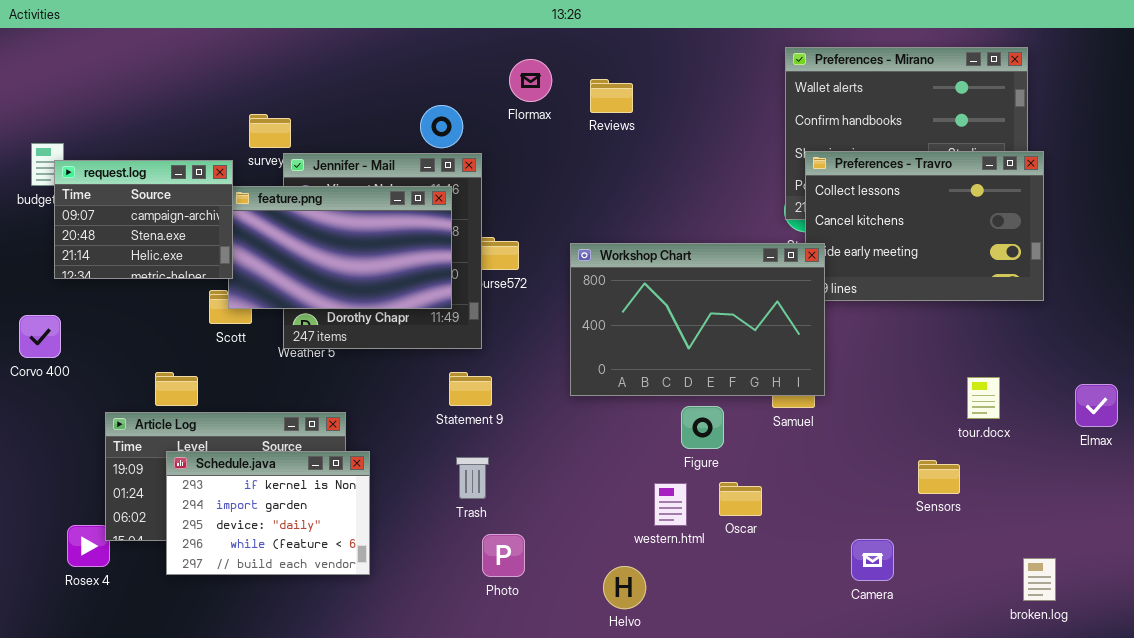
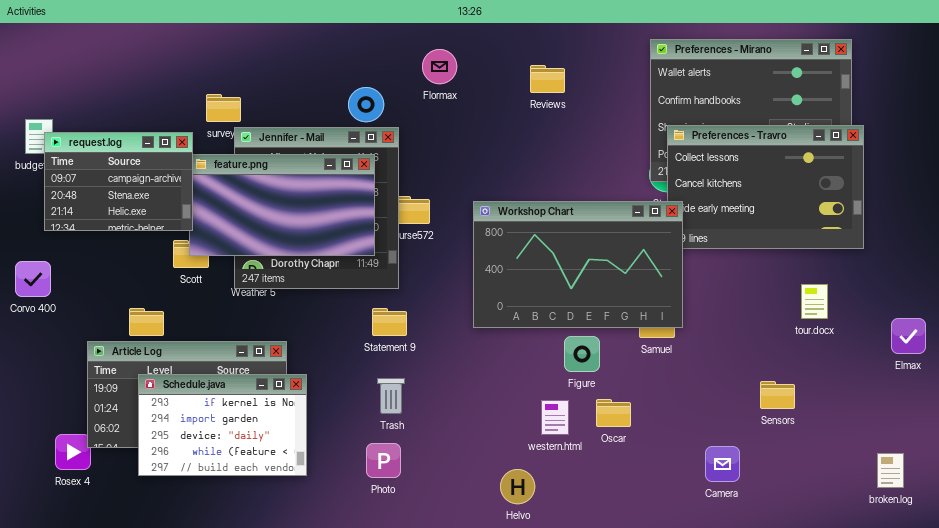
Reviews: [590,79,633,113] -> [530,65,565,93], moved
tour.docx: [967,377,1000,419] -> [801,284,828,319], moved
Photo: [482,534,525,577] -> [366,443,401,478], moved
broken.log: [1023,558,1056,601] -> [877,453,904,488], moved

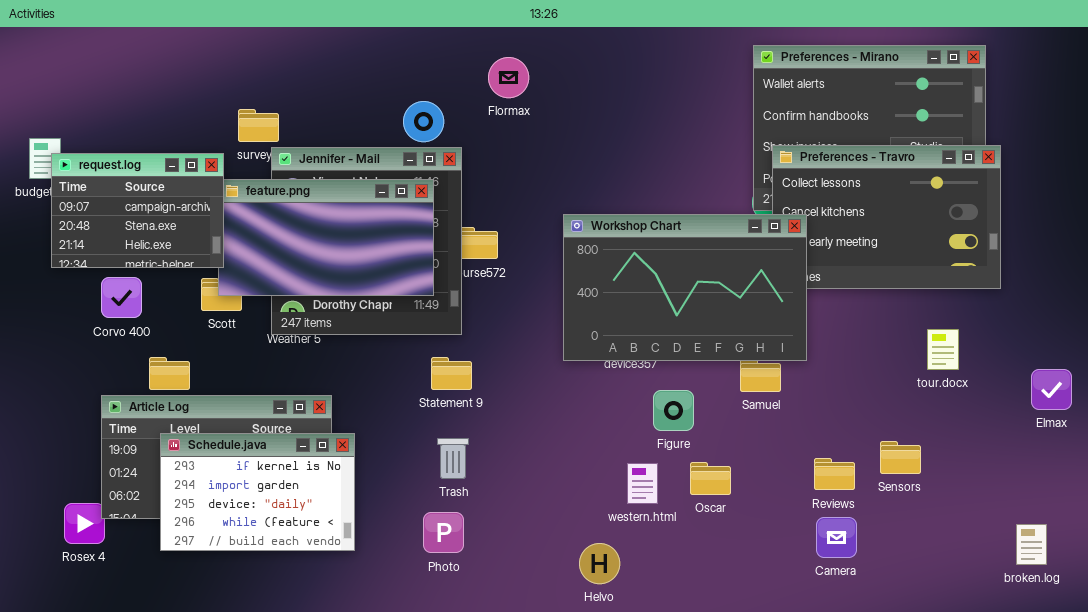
Reviews: [530,65,565,93] -> [814,458,855,490], moved
Workshop Chart: [473,201,683,328] -> [563,214,807,361], moved
Corvo 400: [15,261,51,297] -> [101,277,142,318], moved

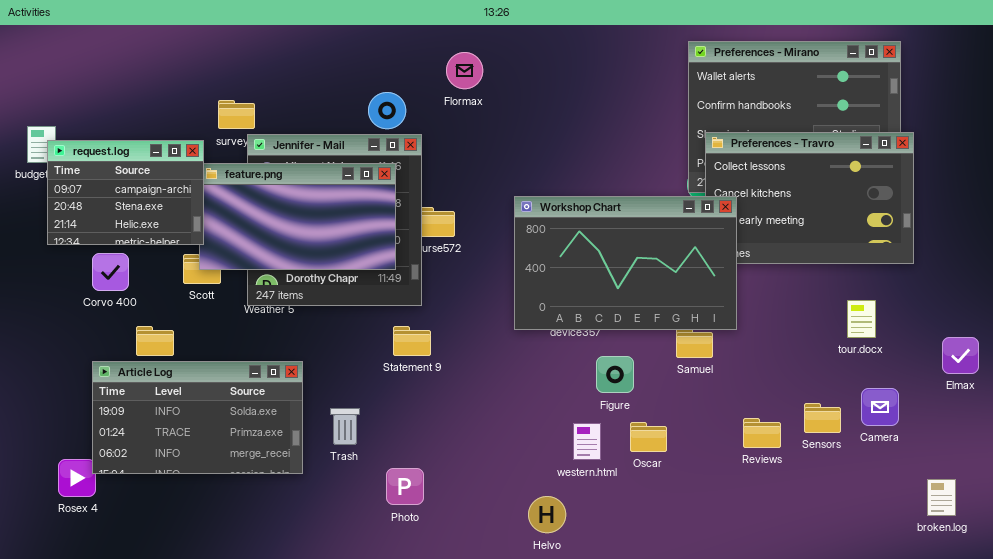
Schedule.java: [160,433,355,551] -> none, closed
Trash: [437,438,469,479] -> [330,408,360,445], moved
Camera: [816,517,857,558] -> [861,388,899,426], moved

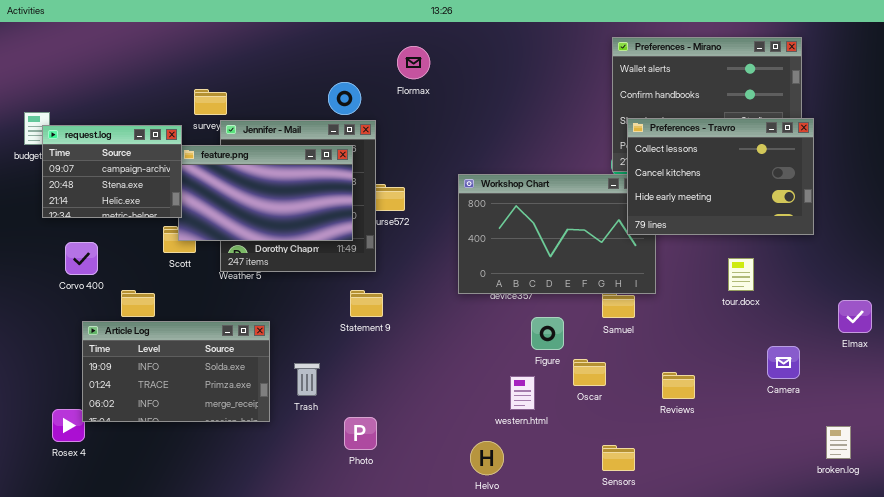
Preferences - Travro: [705,132,914,264] -> [627,118,814,235], raised
Corvo 400: [92,253,129,291] -> [65,242,98,275], moved
tour.docx: [847,300,876,338] -> [728,258,754,291], moved
Sensors: [804,403,841,433] -> [602,445,635,471], moved
Oscar: [630,422,667,452] -> [573,359,606,386], moved

